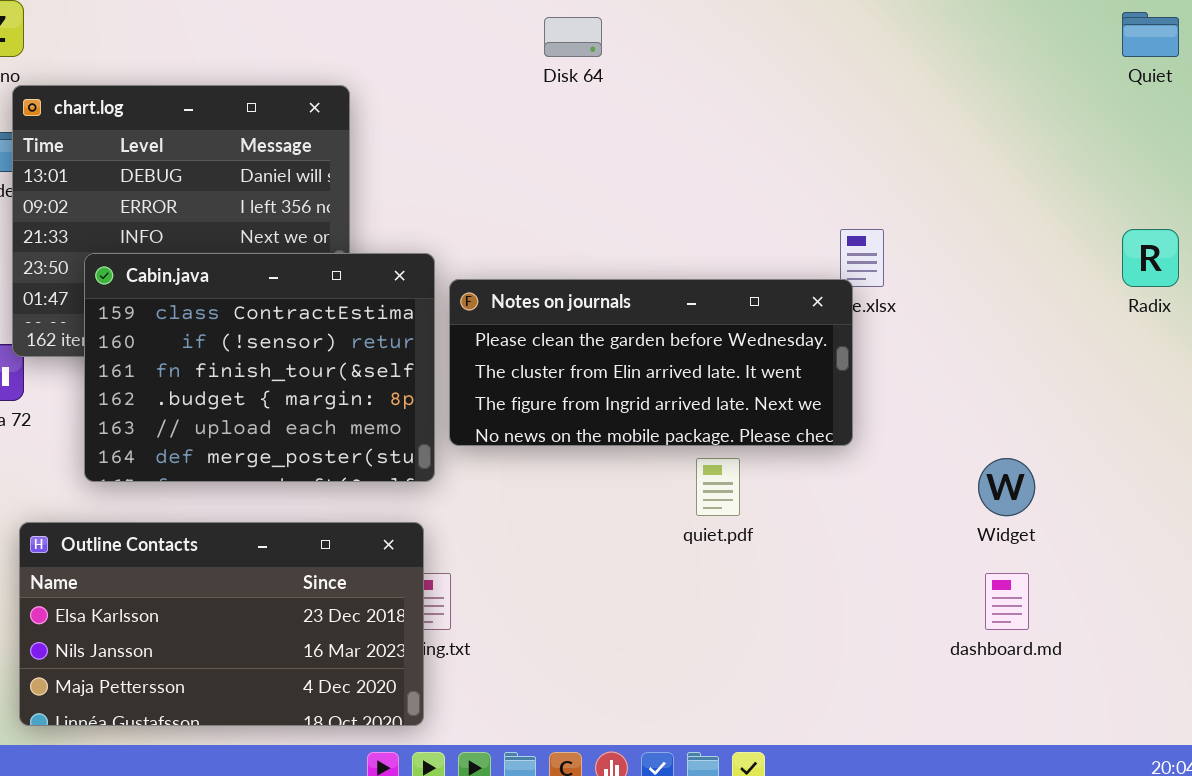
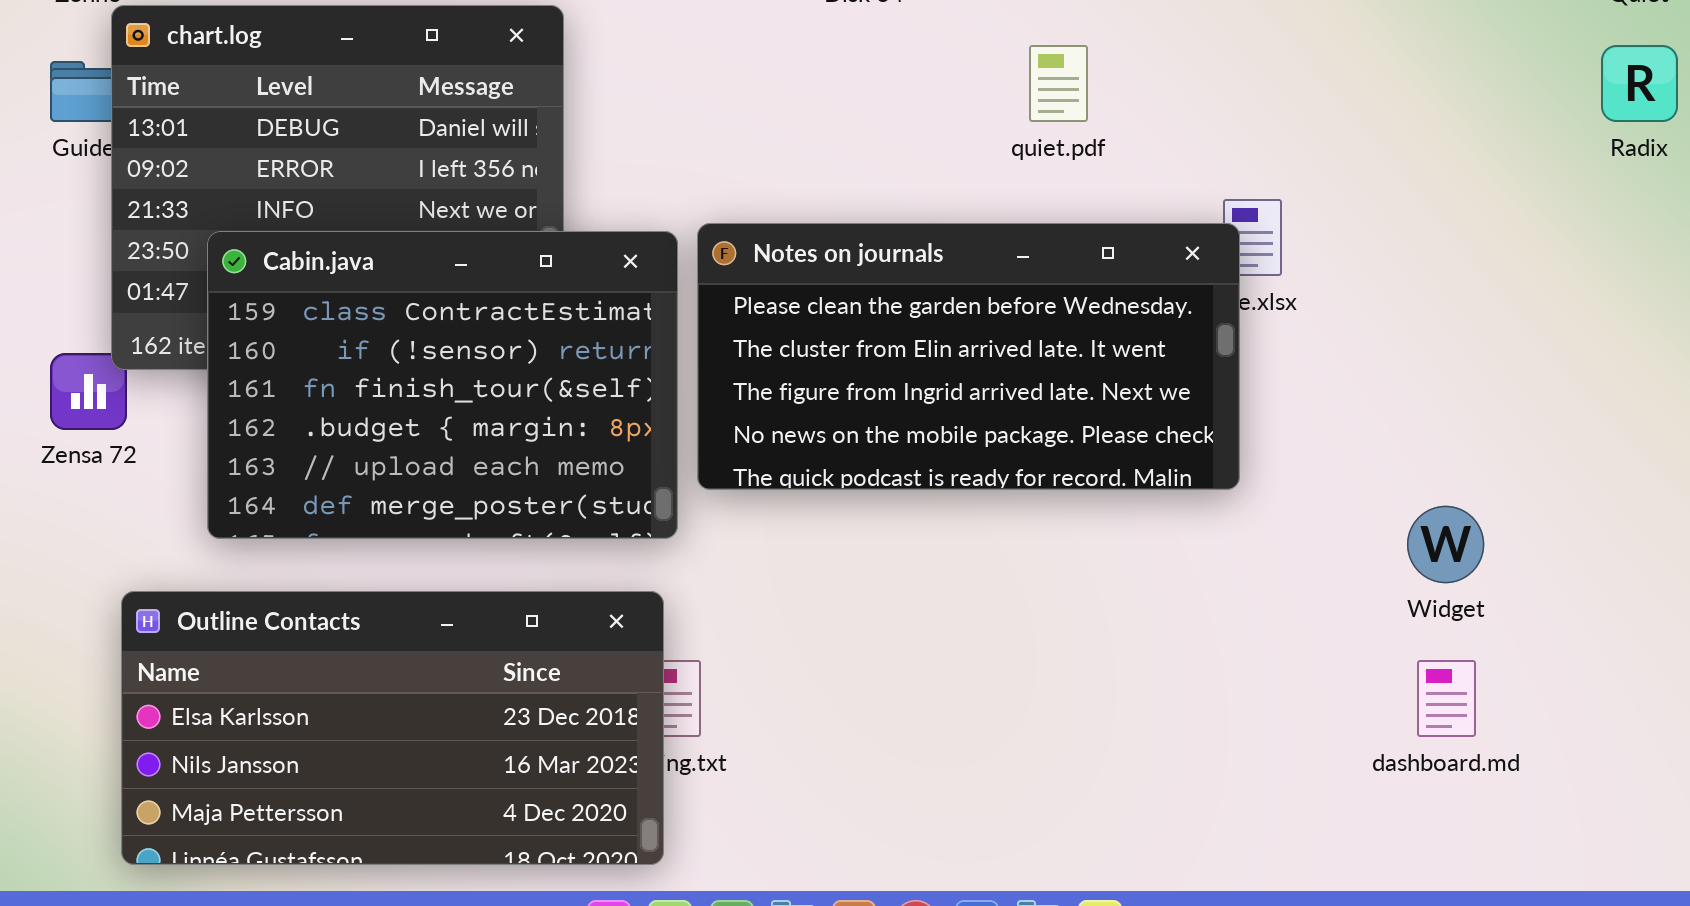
Radix: [1122,229,1179,287] -> [1601,45,1678,122], moved
Notes on journals: [449,279,853,446] -> [697,223,1240,490], resized
quiet.pdf: [696,458,740,516] -> [1029,45,1088,122], moved

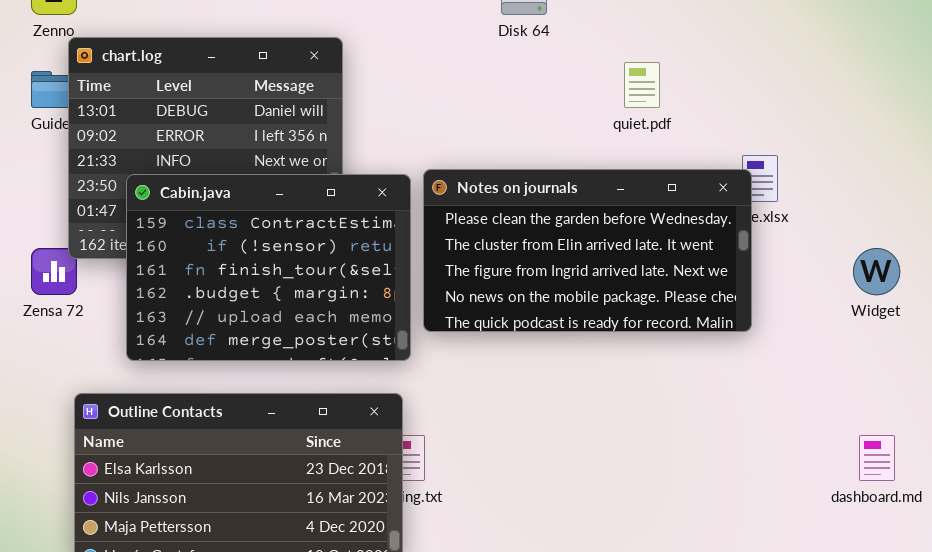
Widget: [1407,506,1484,583] -> [853,248,900,295], moved

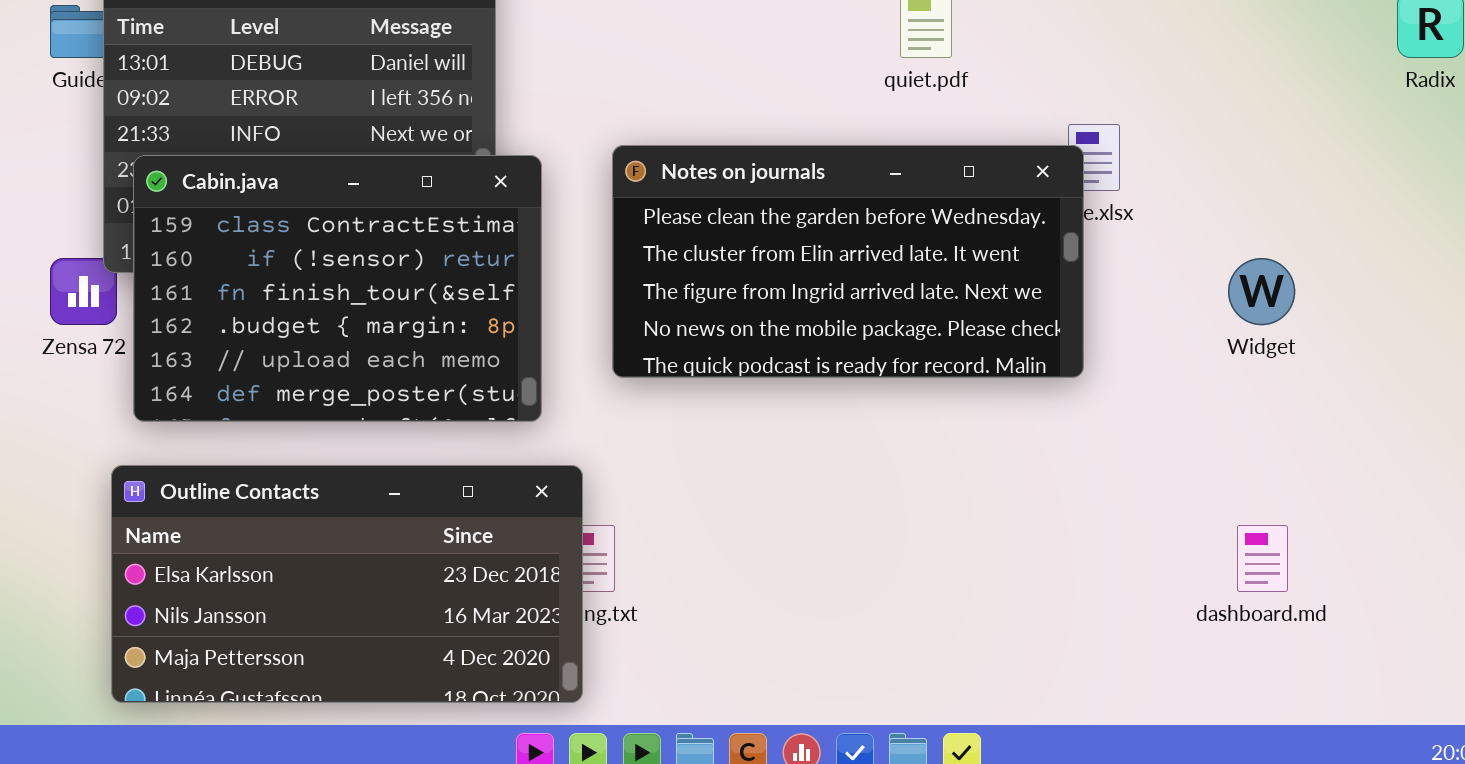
Cabin.java: [126,174,411,361] -> [133,155,542,422], moved

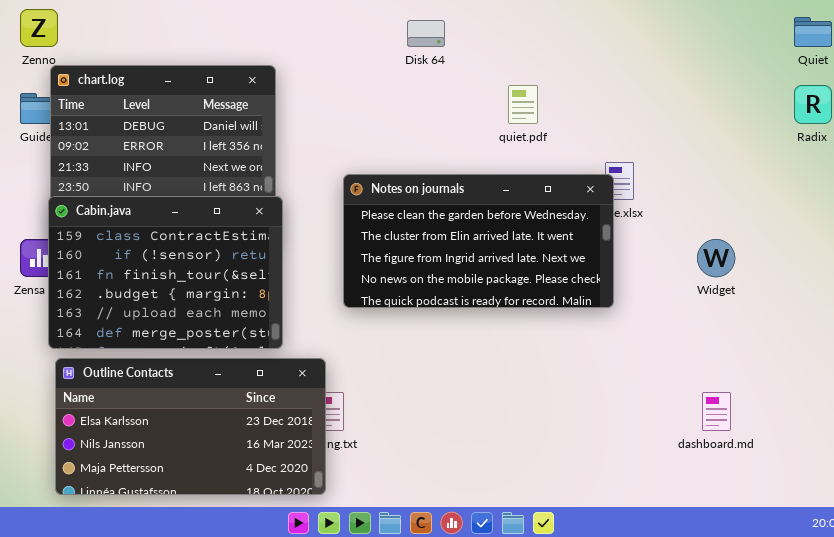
Cabin.java: [133,155,542,422] -> [48,196,283,349], moved

